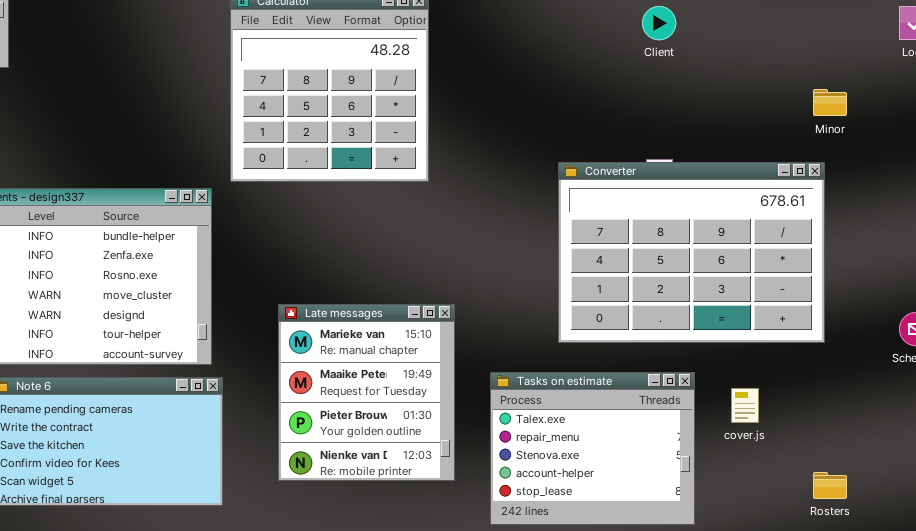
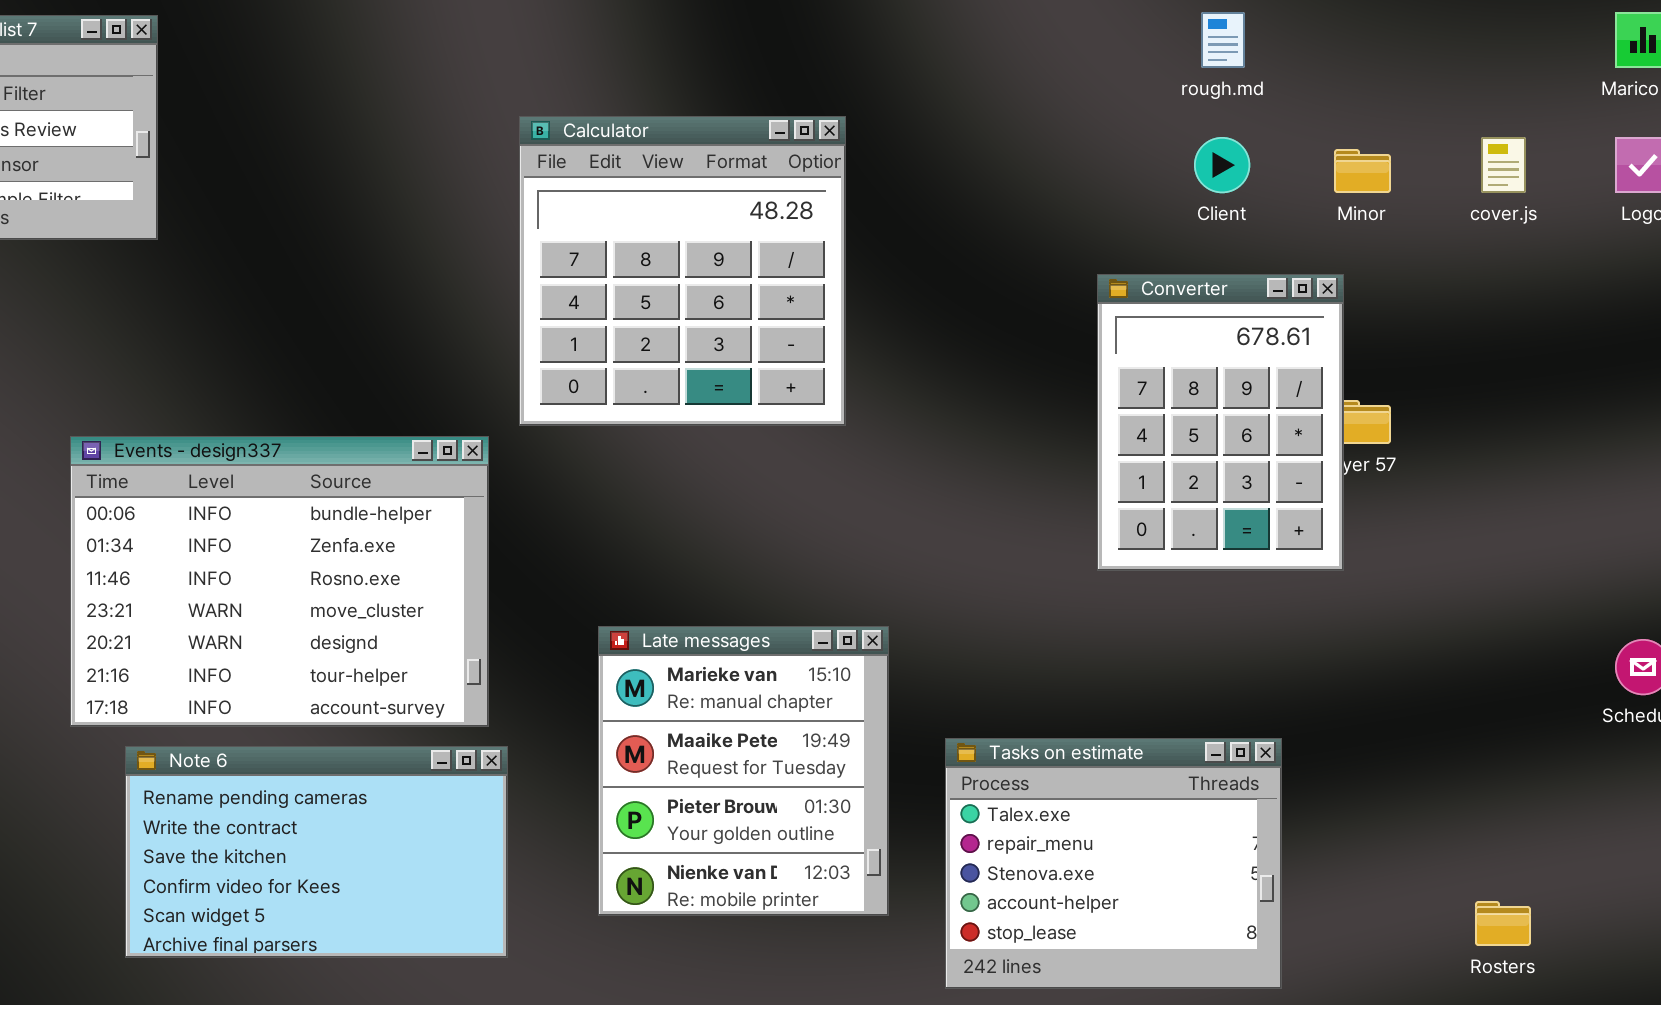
Minor: [813,89,847,116] -> [1334,149,1391,193], moved
Converter: [558,162,825,343] -> [1097,274,1344,571], moved, resized
cover.js: [731,388,759,423] -> [1481,137,1526,193], moved

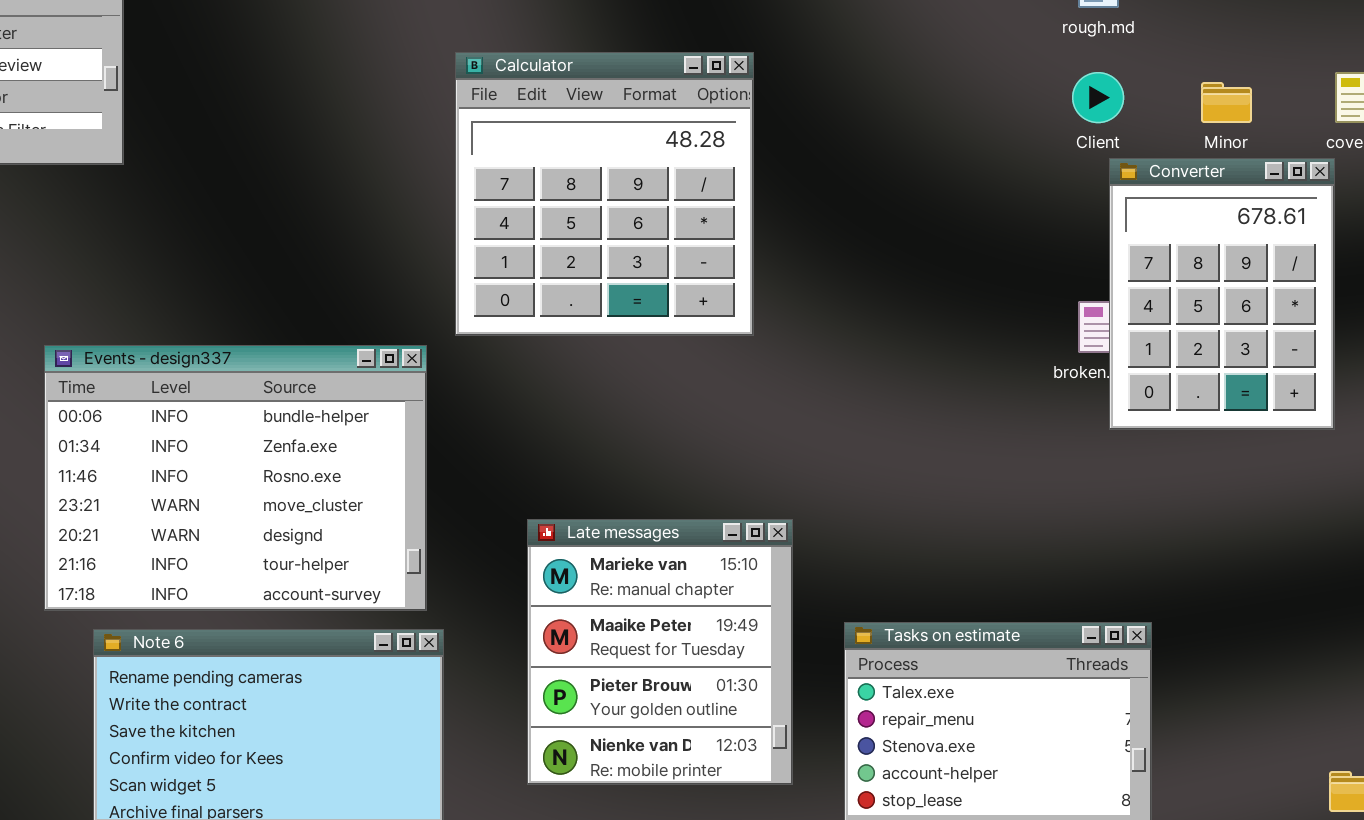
Converter: [1097,274,1344,571] -> [1109,158,1335,430], moved

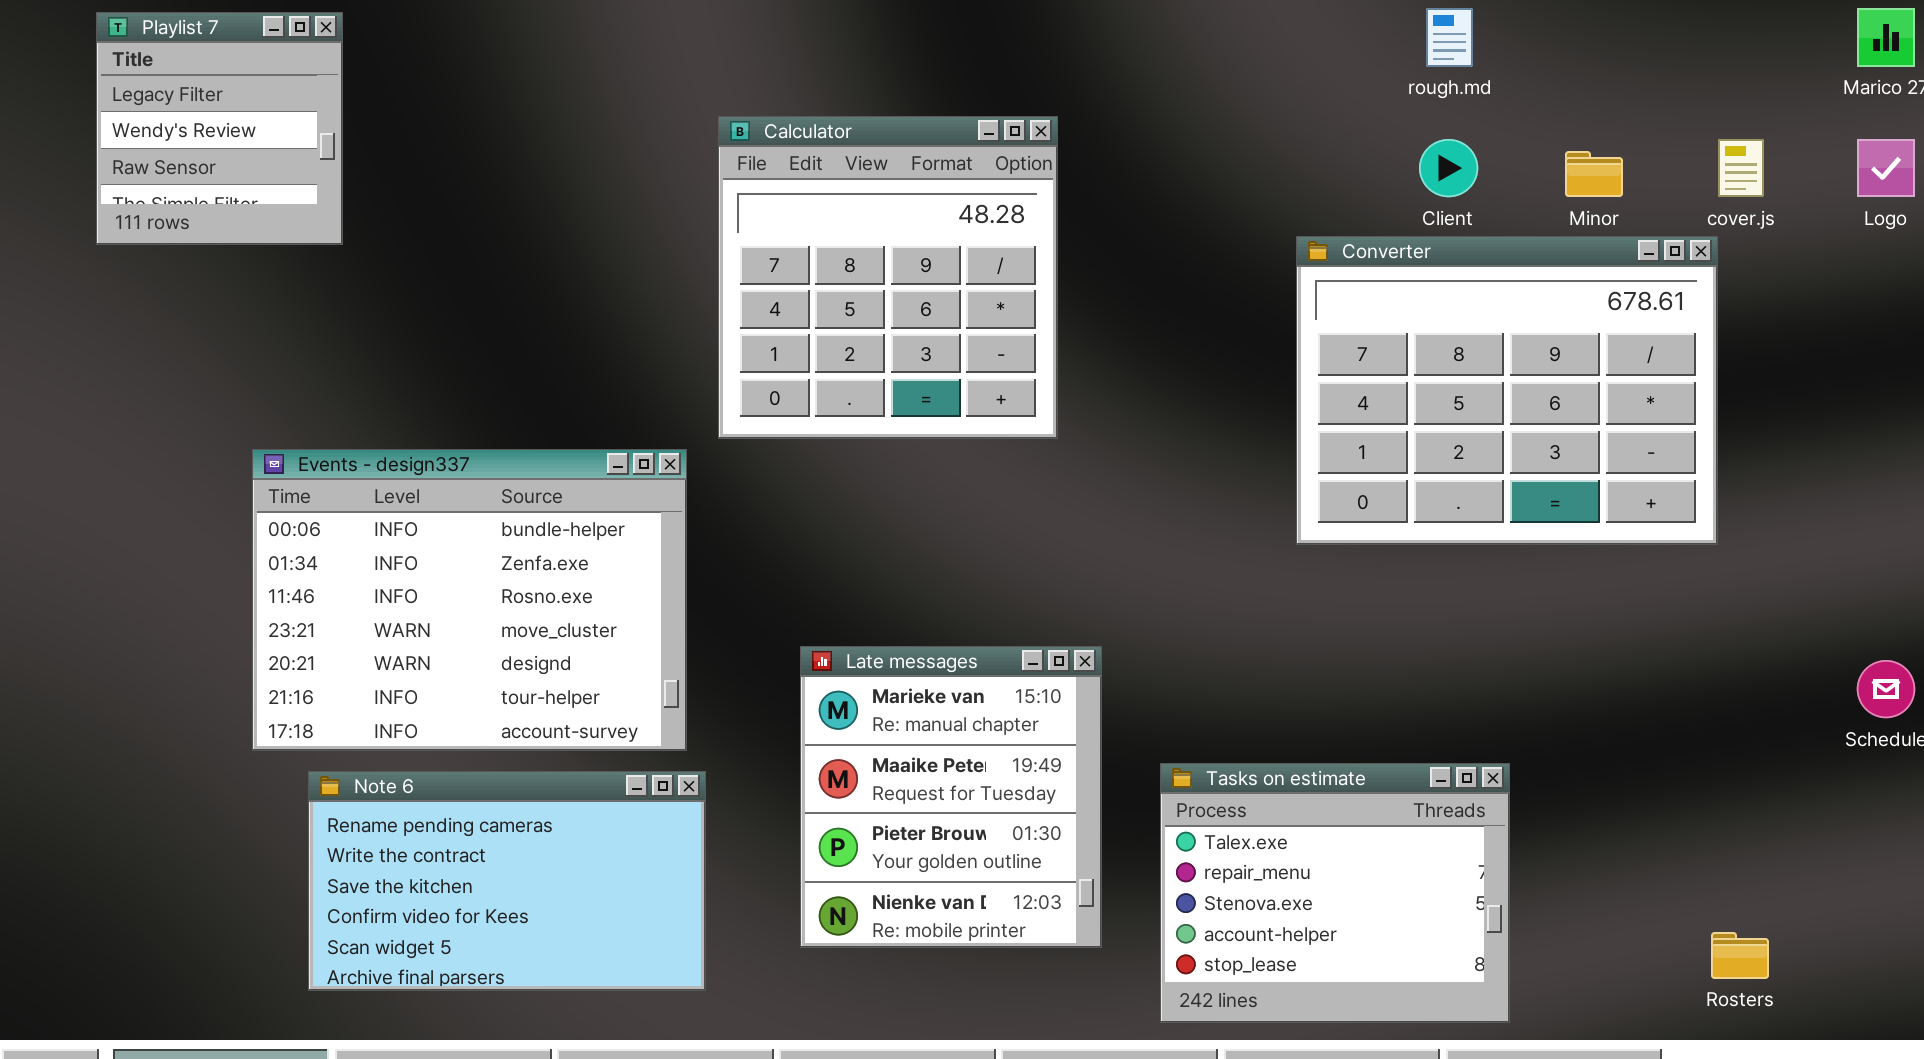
Converter: [1109,158,1335,430] -> [1296,236,1718,545], resized

